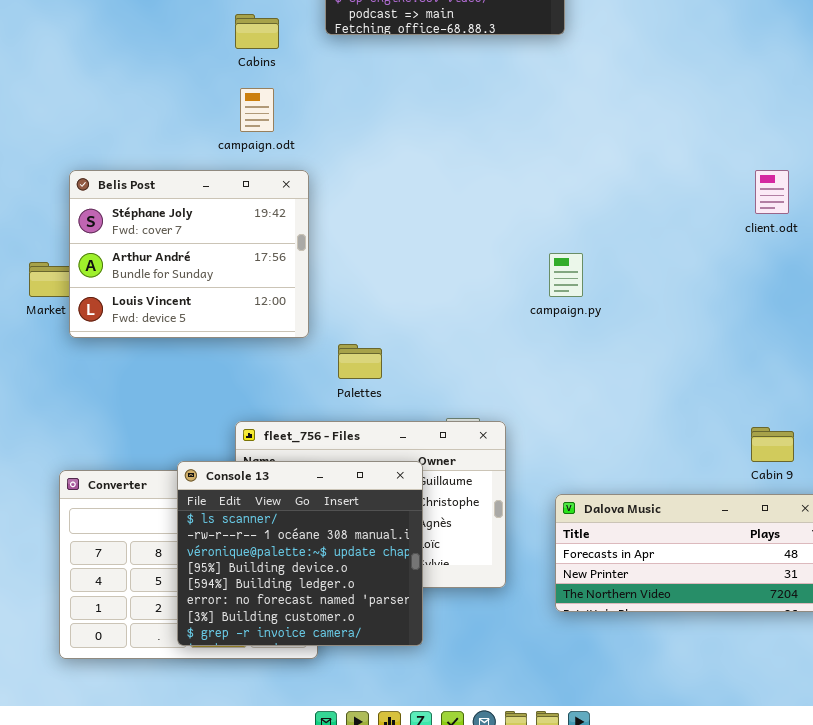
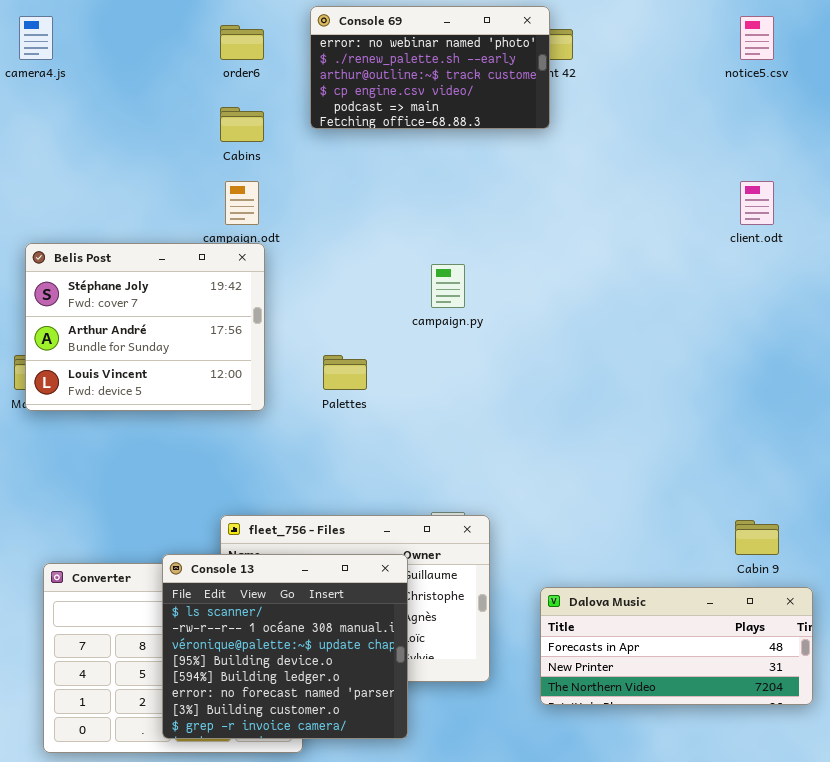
Belis Post: [69,170,309,338] -> [25,243,265,411], moved
client.odt: [755,170,789,214] -> [740,181,774,225], moved
campaign.py: [549,253,583,297] -> [431,264,465,308], moved
Palettes: [338,344,382,379] -> [323,355,367,390], moved

